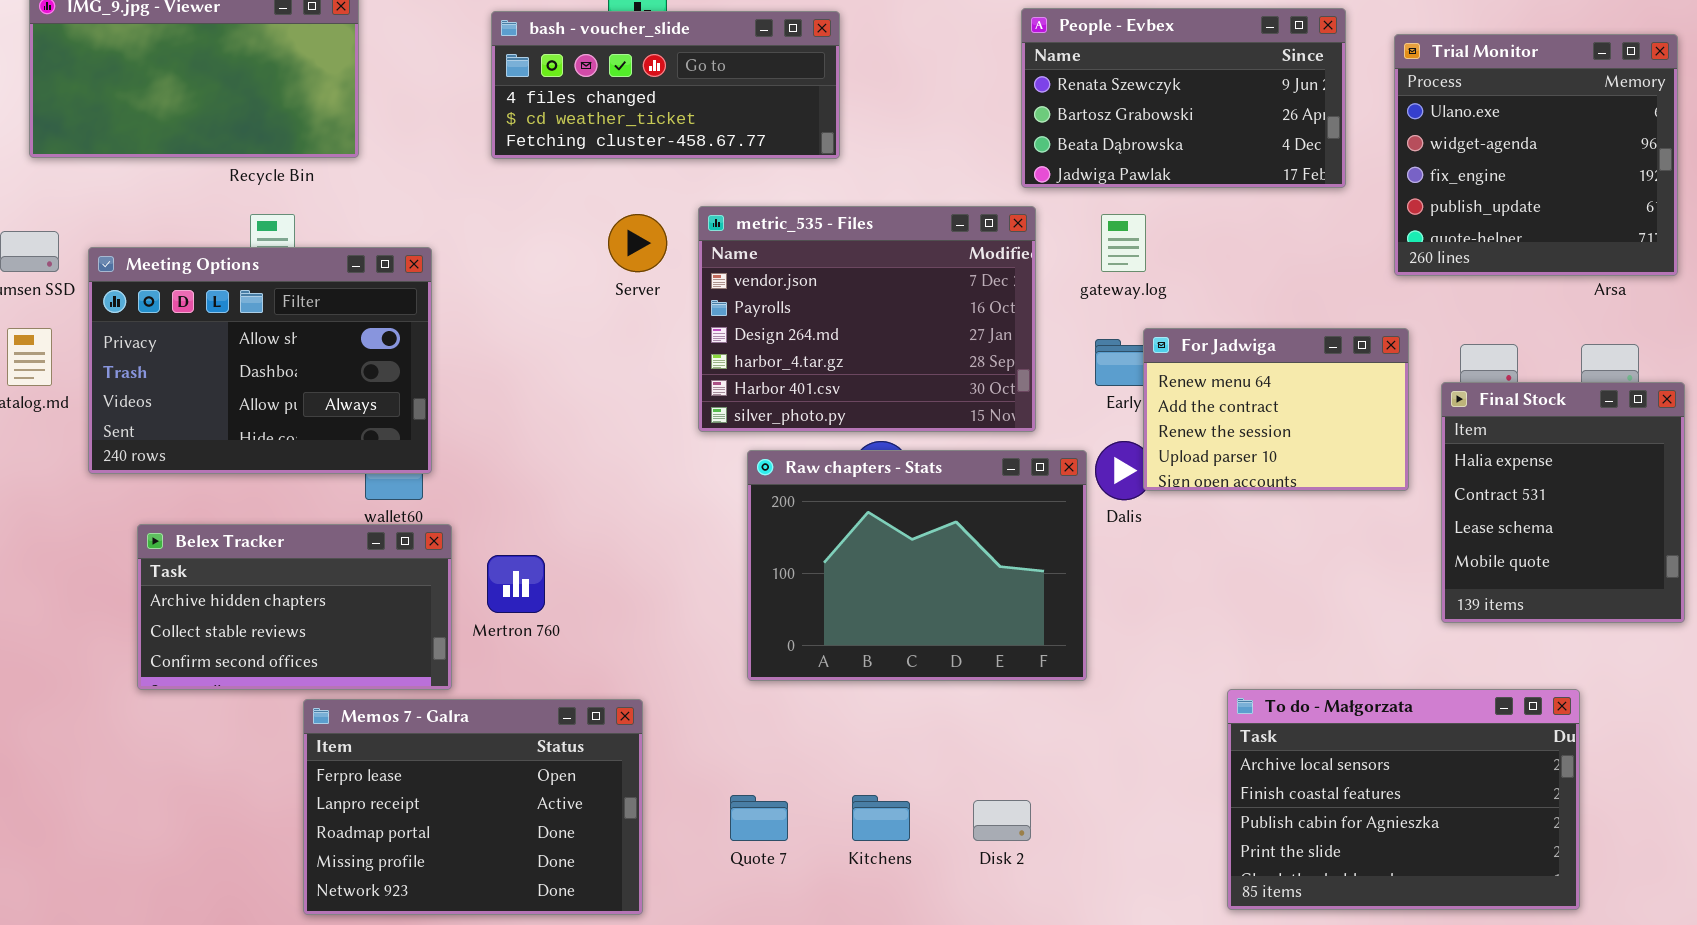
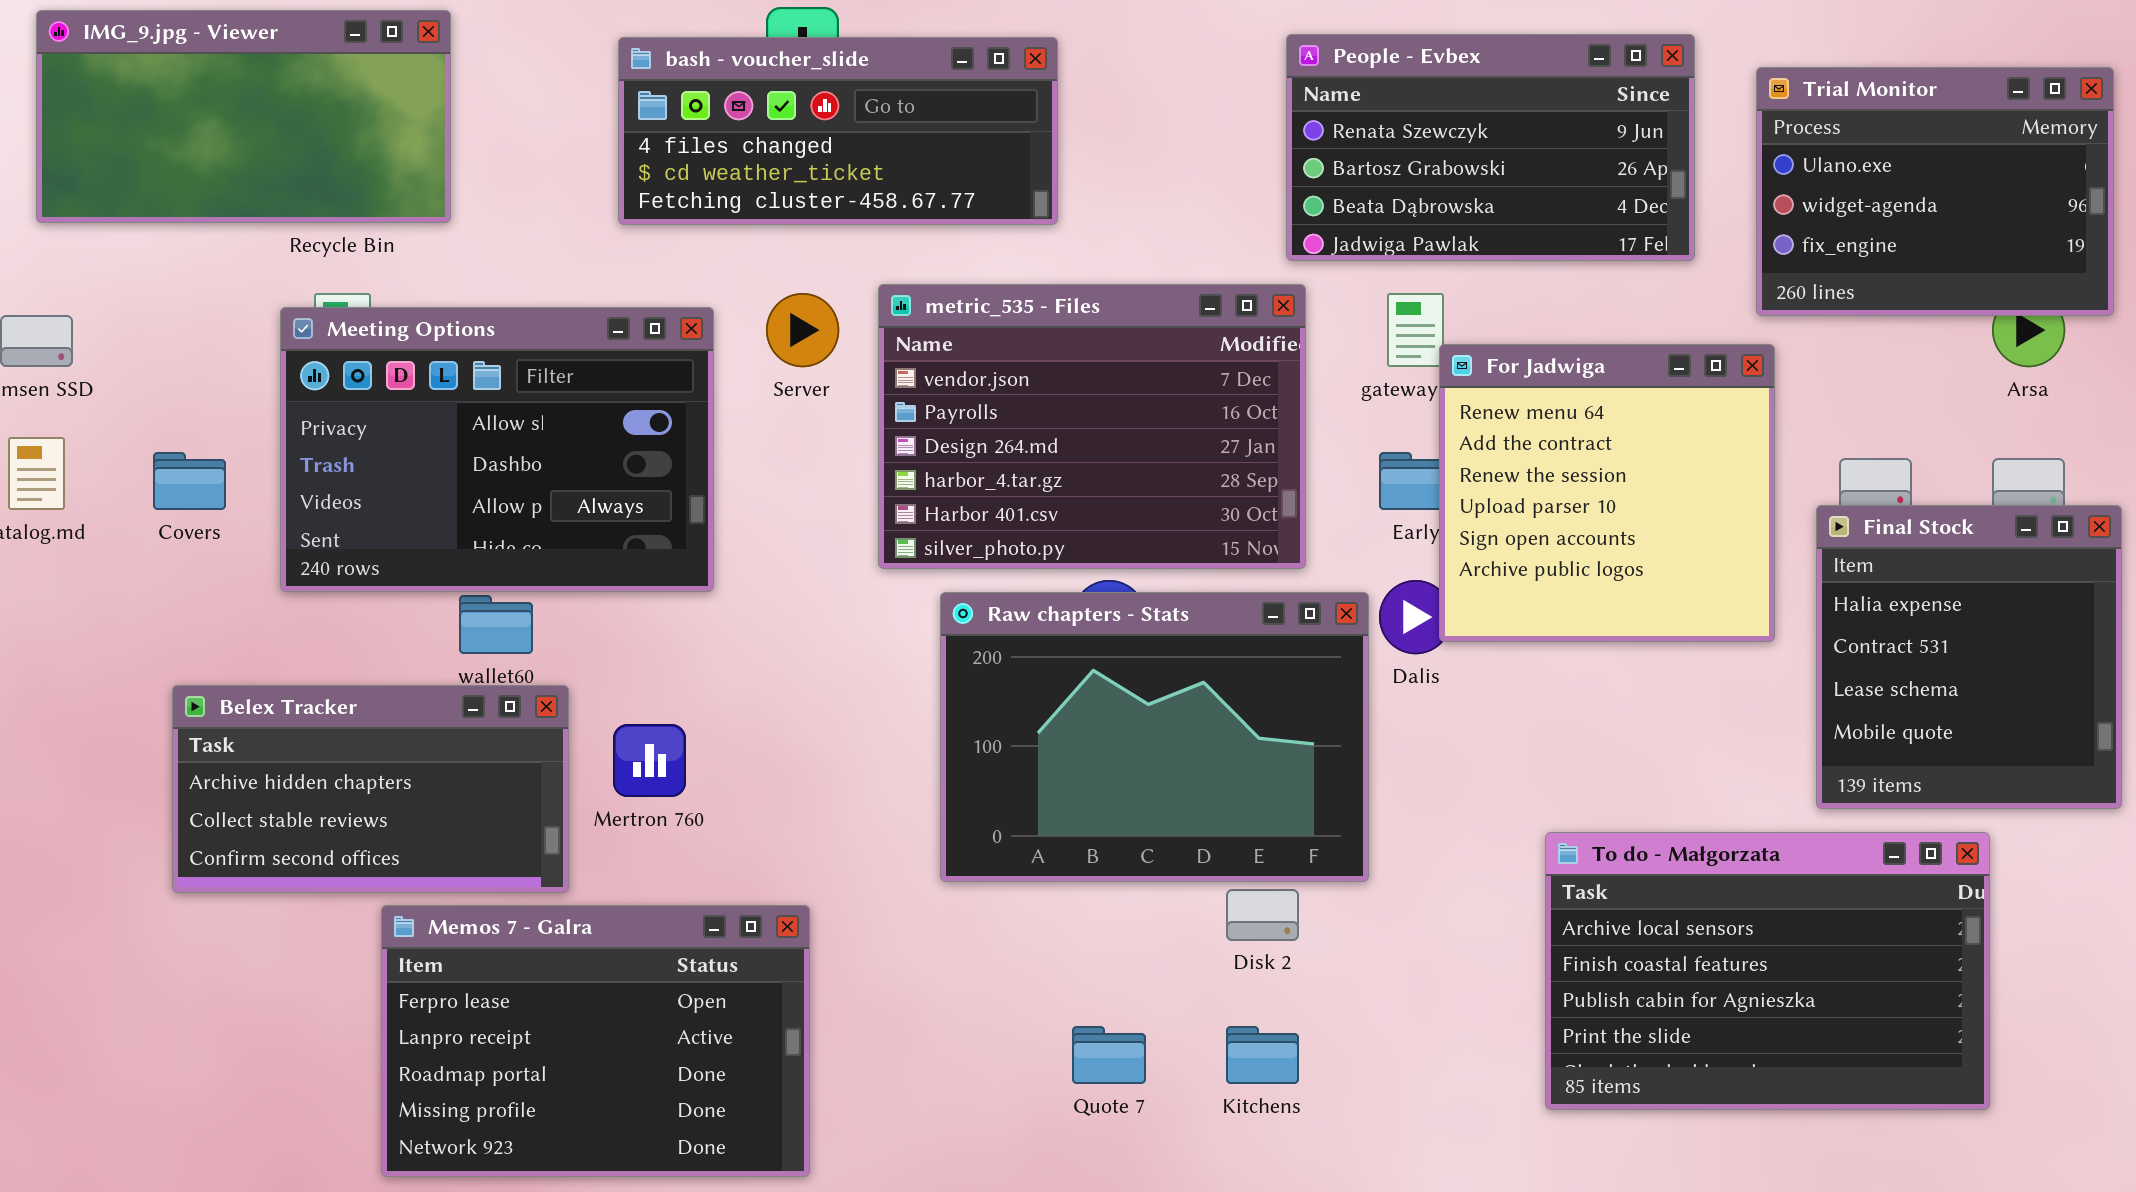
Trial Monitor: [1394,34,1678,276] -> [1756,67,2114,316], resized
Meeting Options: [88,247,432,474] -> [280,307,714,592], moved
For Jadwiga: [1143,328,1409,491] -> [1439,344,1775,642], resized
To do - Małgorzata: [1227,689,1580,910] -> [1545,832,1990,1110], moved
Quote 7: [730,795,788,841] -> [1072,1026,1146,1084], moved
Kitchens: [852,795,910,841] -> [1226,1026,1299,1084], moved
Disk 2: [973,800,1031,841] -> [1226,889,1299,941], moved

